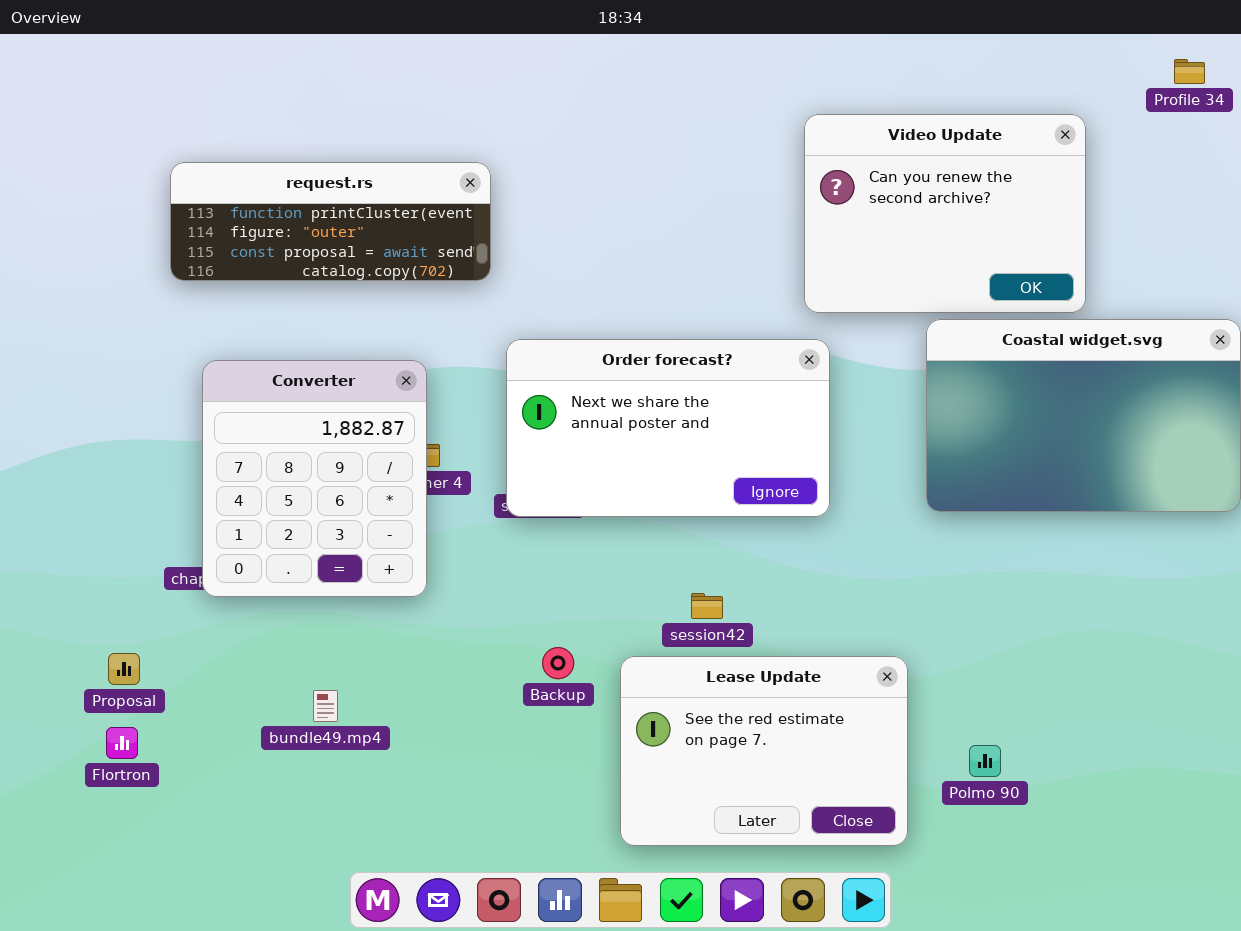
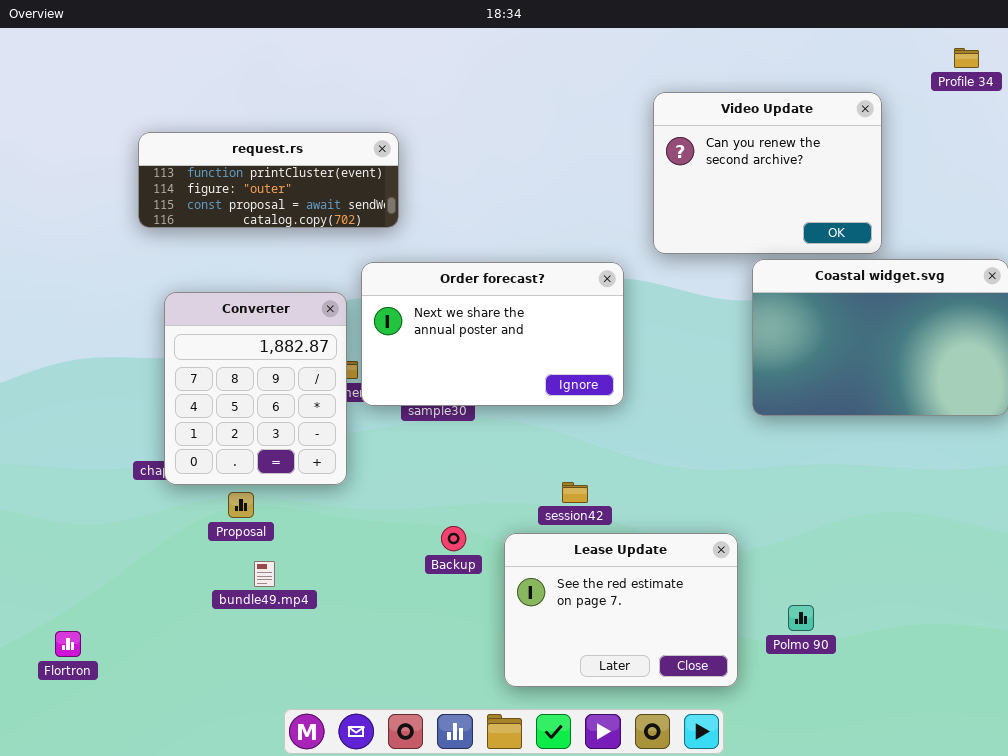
Order forecast?: [506,339,830,517] -> [361,262,624,406], moved
Proposal: [108,653,140,685] -> [228,492,254,518], moved
Flortron: [106,727,138,759] -> [55,631,81,657], moved

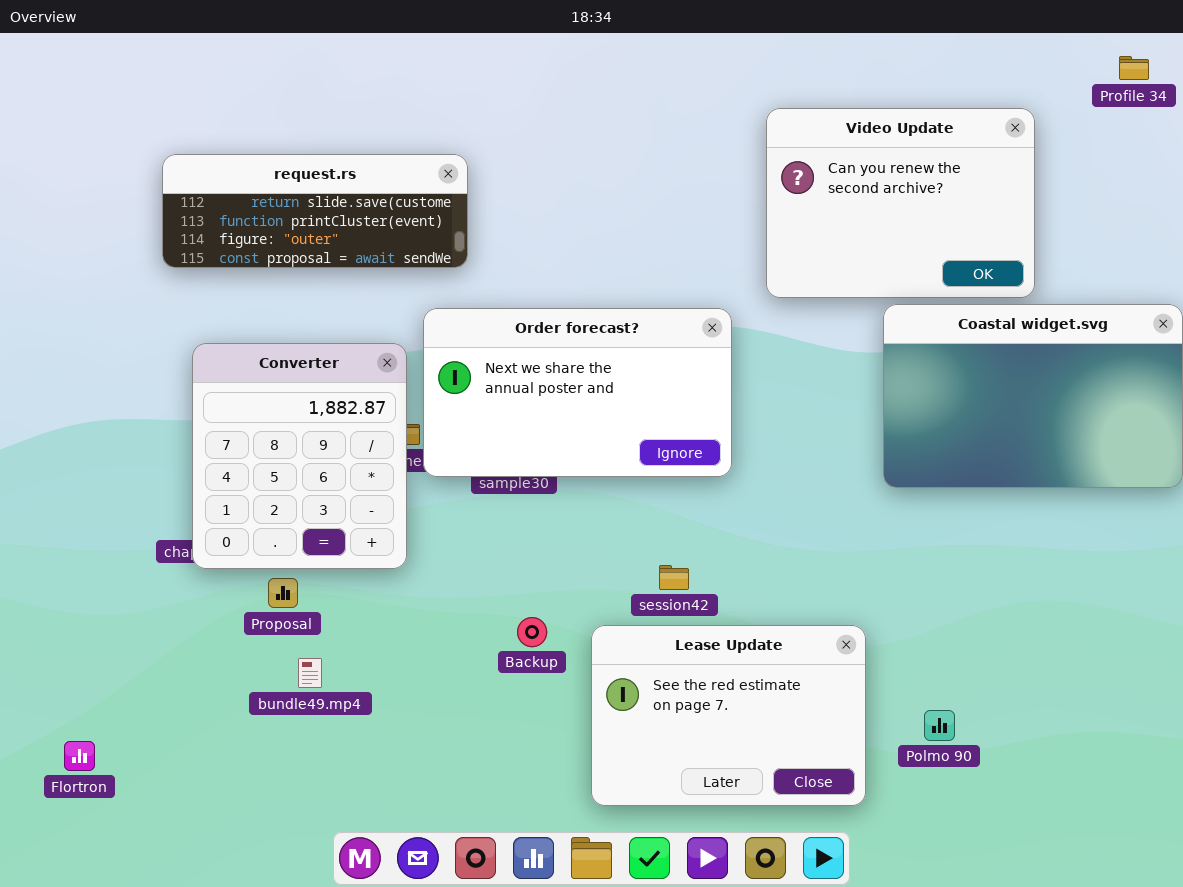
request.rs: [138,132,399,228] -> [162,154,468,268], scrolled up 1 row

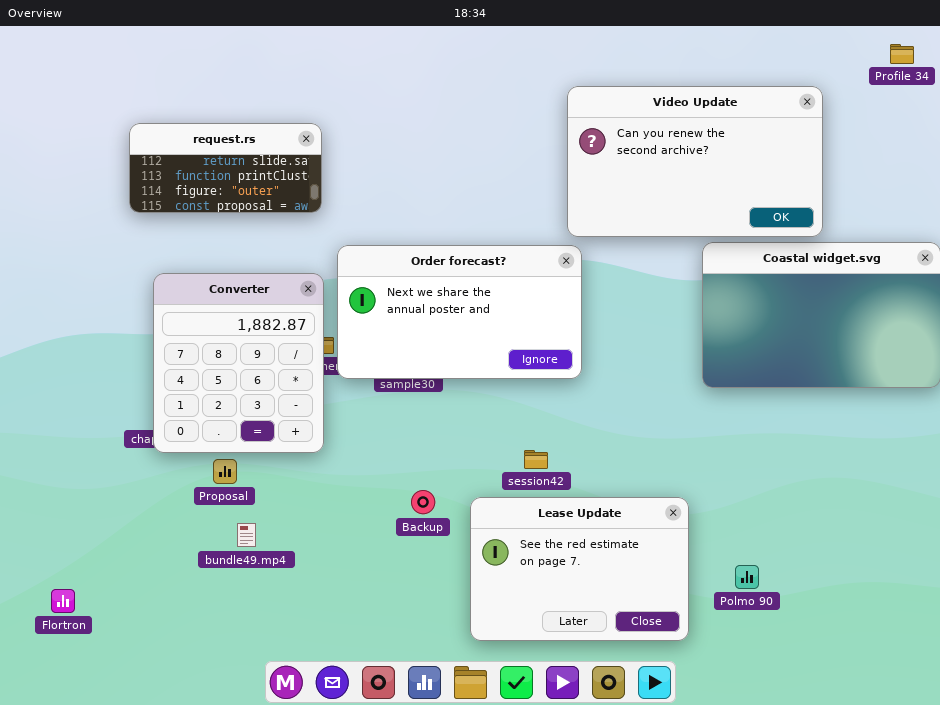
Video Update: [766,108,1035,298] -> [567,86,823,237], resized
request.rs: [162,154,468,268] -> [129,123,322,213], resized

